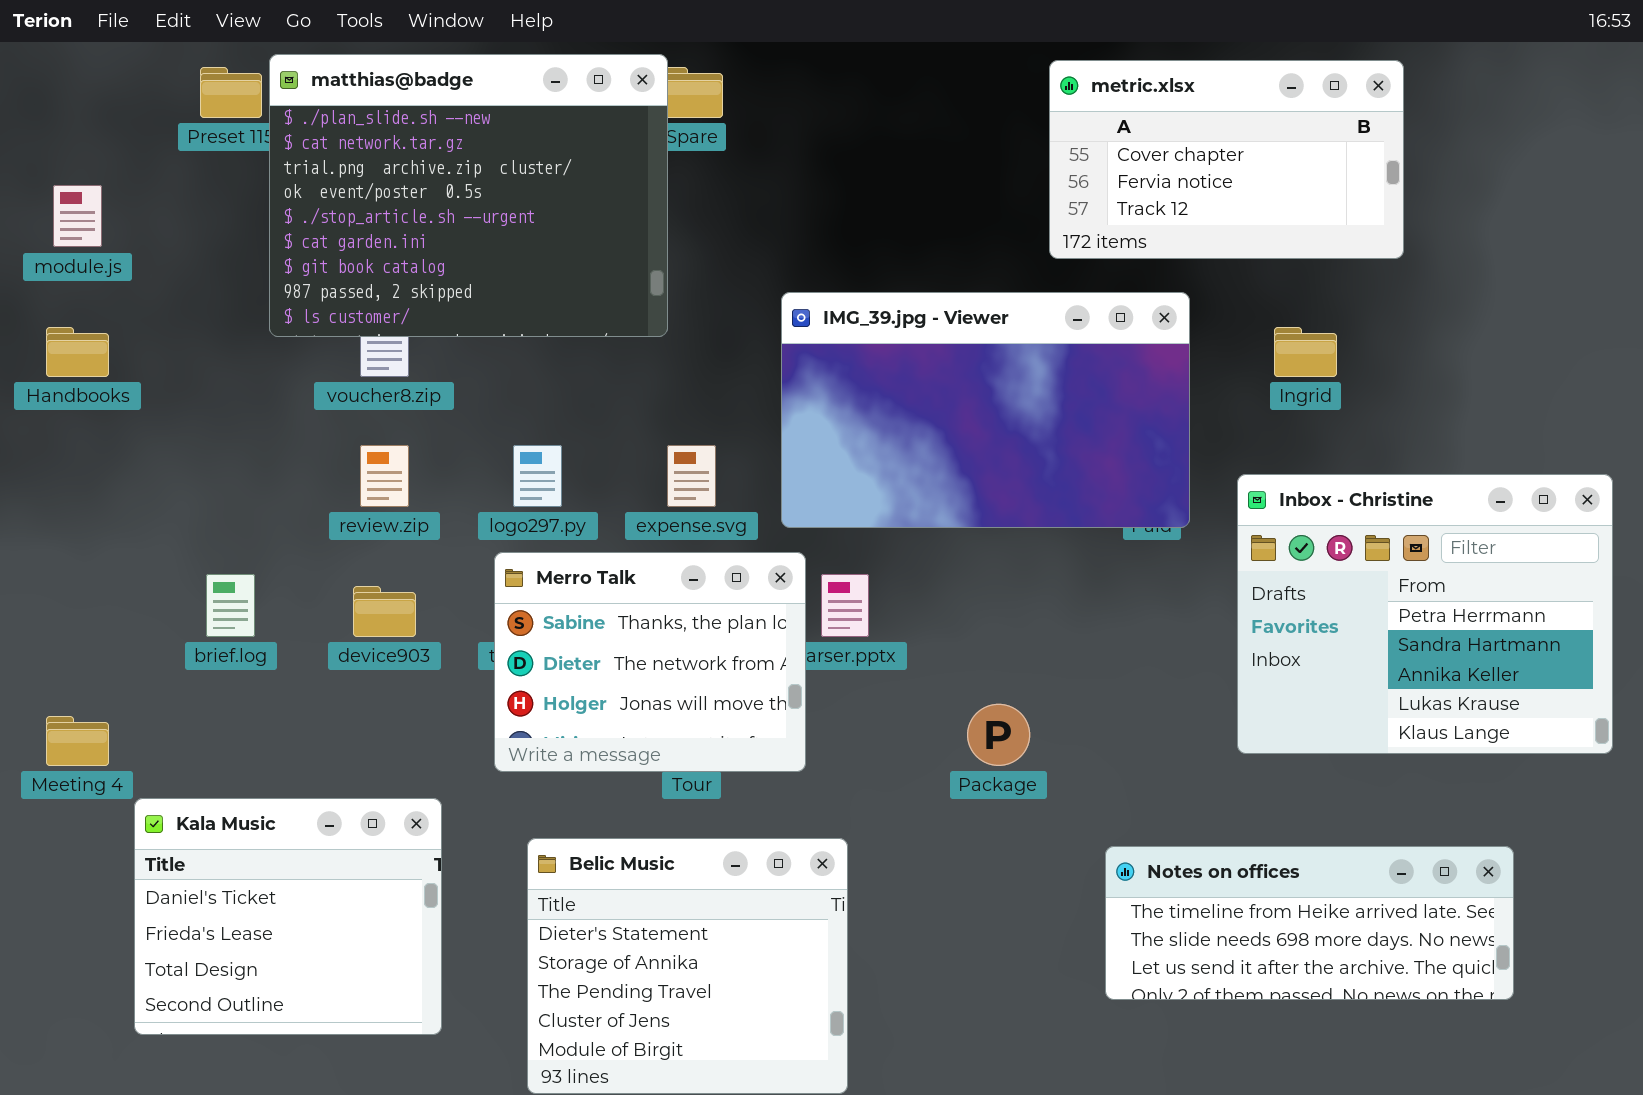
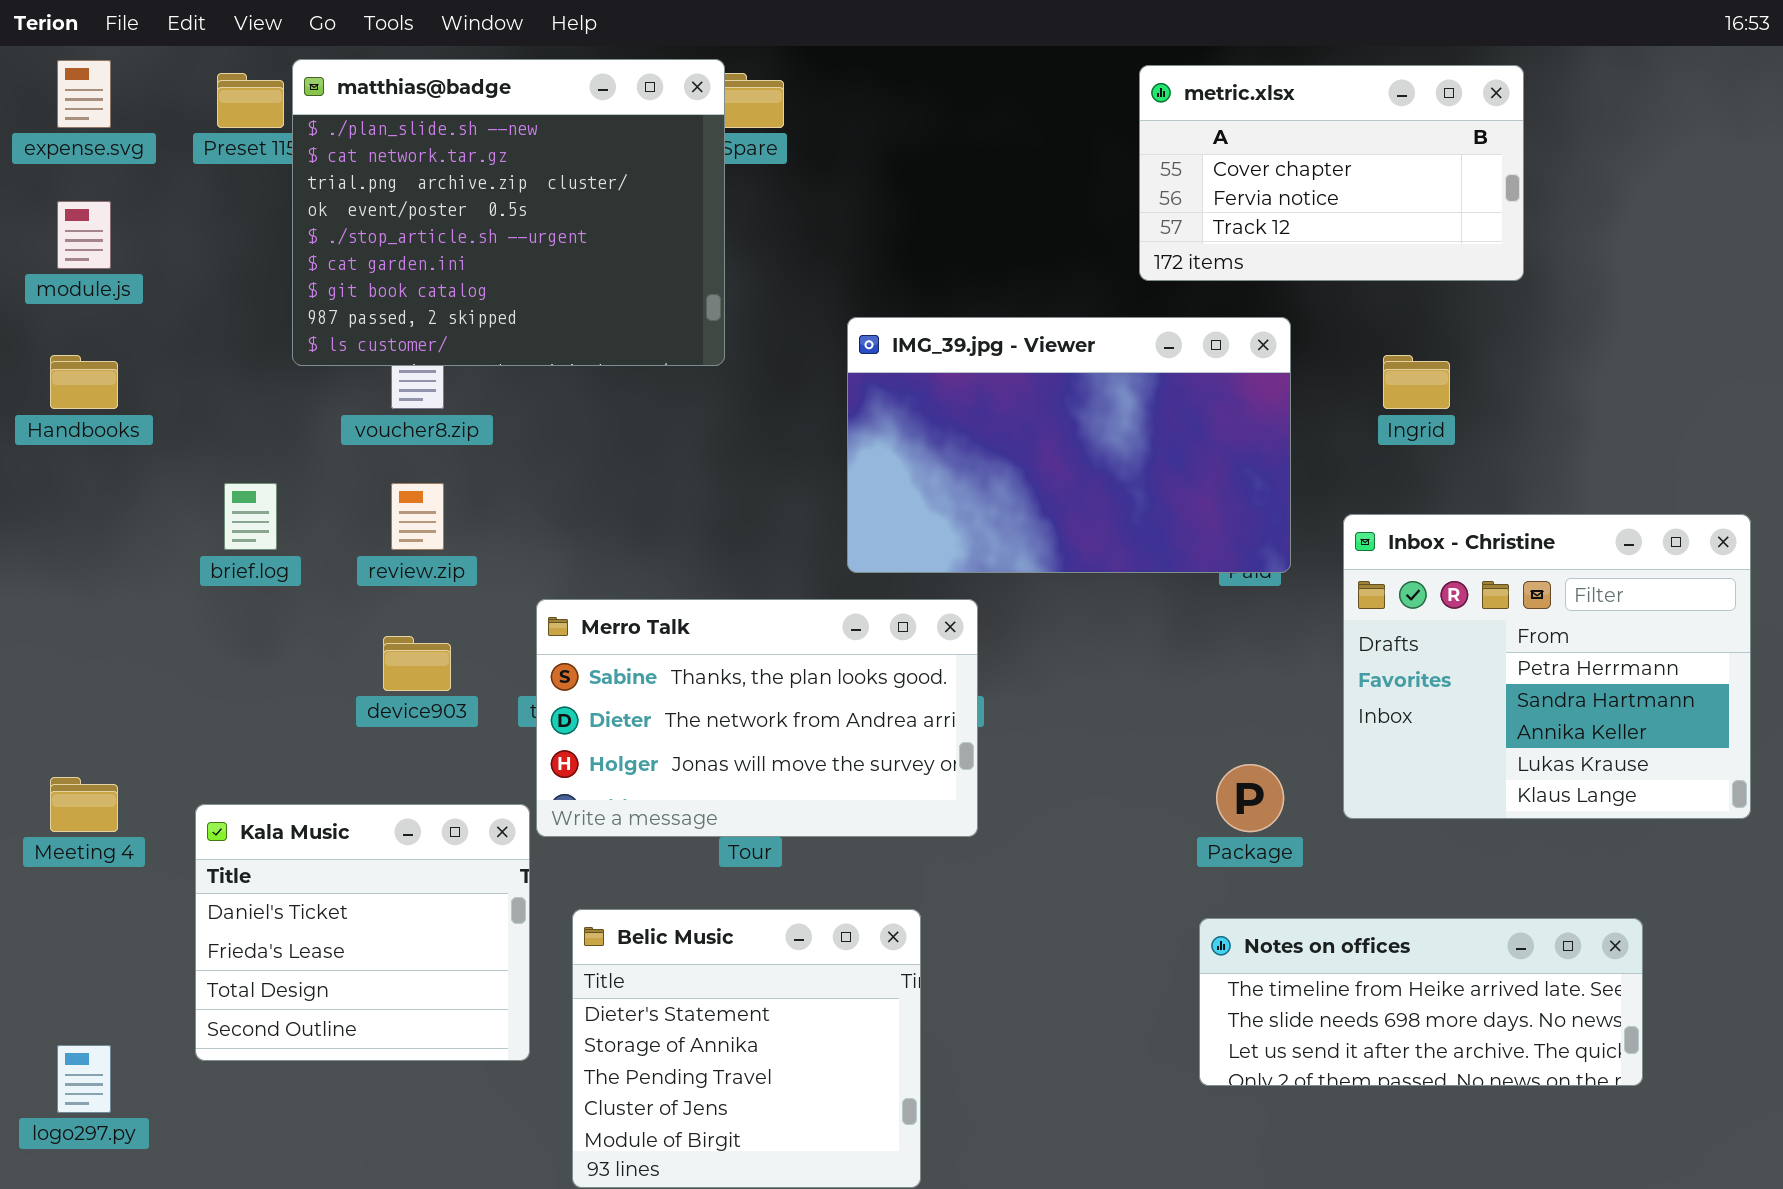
logo297.py: [513,445,562,507] -> [57,1045,111,1113], moved
expense.svg: [667,445,716,507] -> [57,60,111,128], moved
Merro Talk: [494,552,806,772] -> [536,599,978,837], resized
brief.log: [206,574,255,637] -> [224,483,277,550], moved
Package: [967,704,1030,766] -> [1216,764,1284,832], moved
Kala Music: [134,798,442,1035] -> [195,804,530,1061], moved

